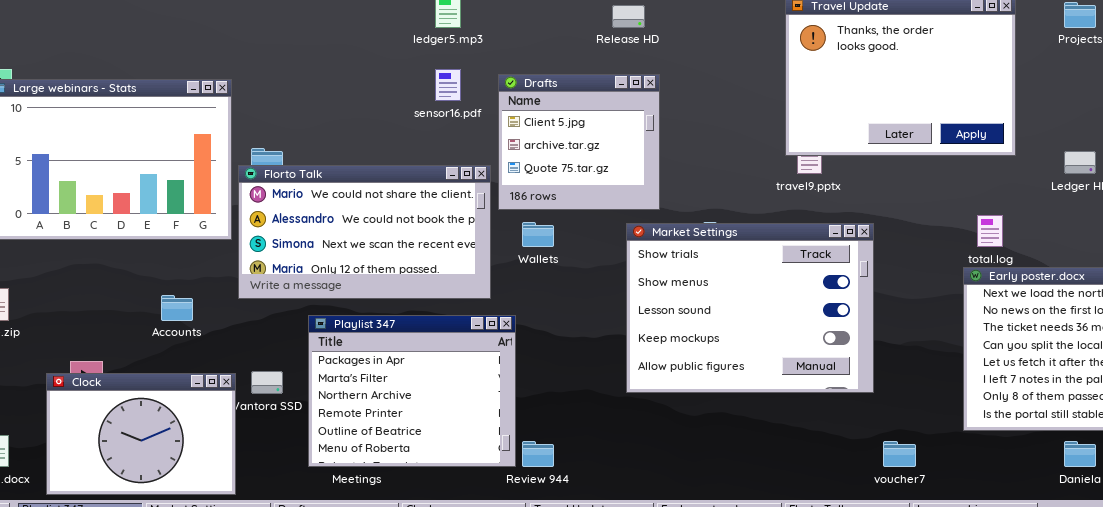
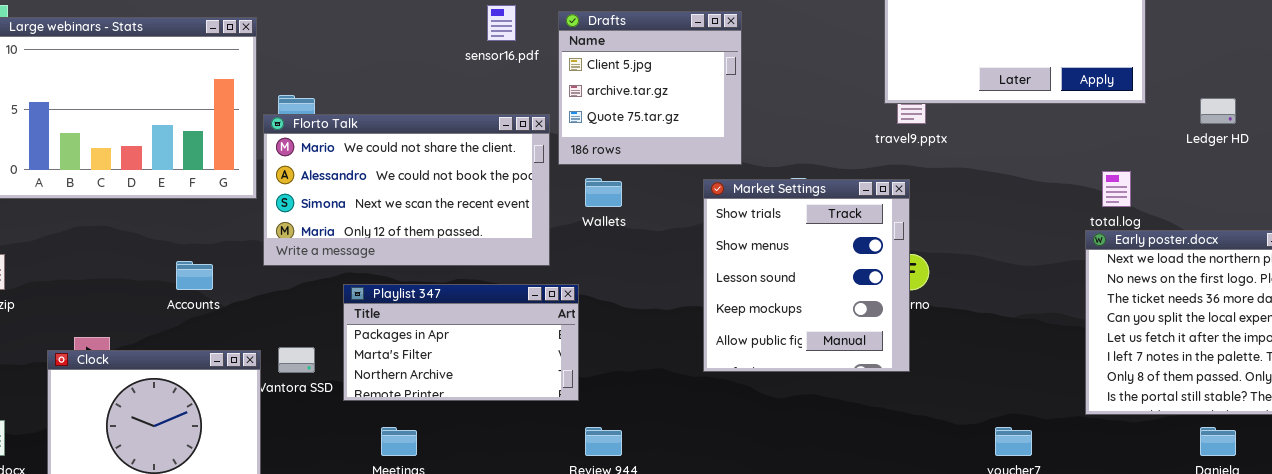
Market Settings: [626,223,874,393] -> [703,179,910,372], resized
Playlist 347: [308,315,516,467] -> [343,284,579,401], resized

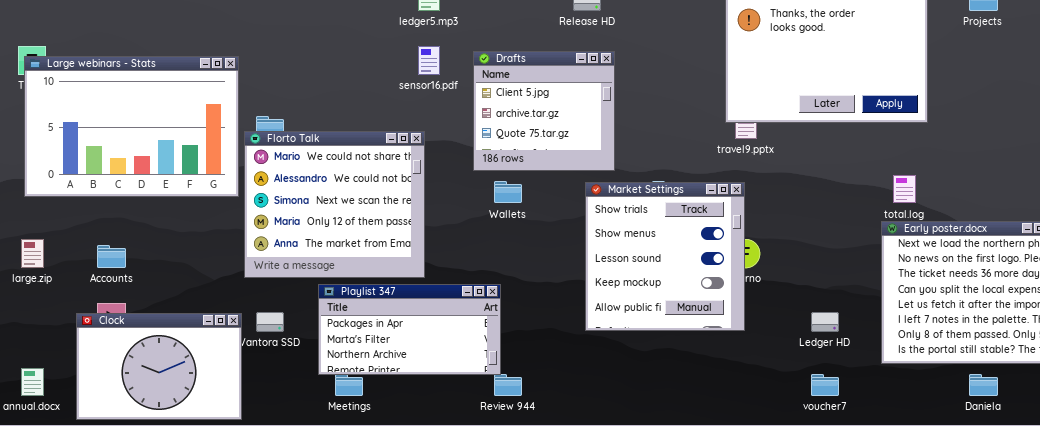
Ledger HD: [1200,98,1236,124] -> [811,312,839,332], moved
Florto Talk: [263,114,550,266] -> [244,131,425,278], resized
Accounts: [176,261,213,290] -> [97,245,126,268], moved
Playlist 347: [343,284,579,401] -> [318,284,501,375], moved

